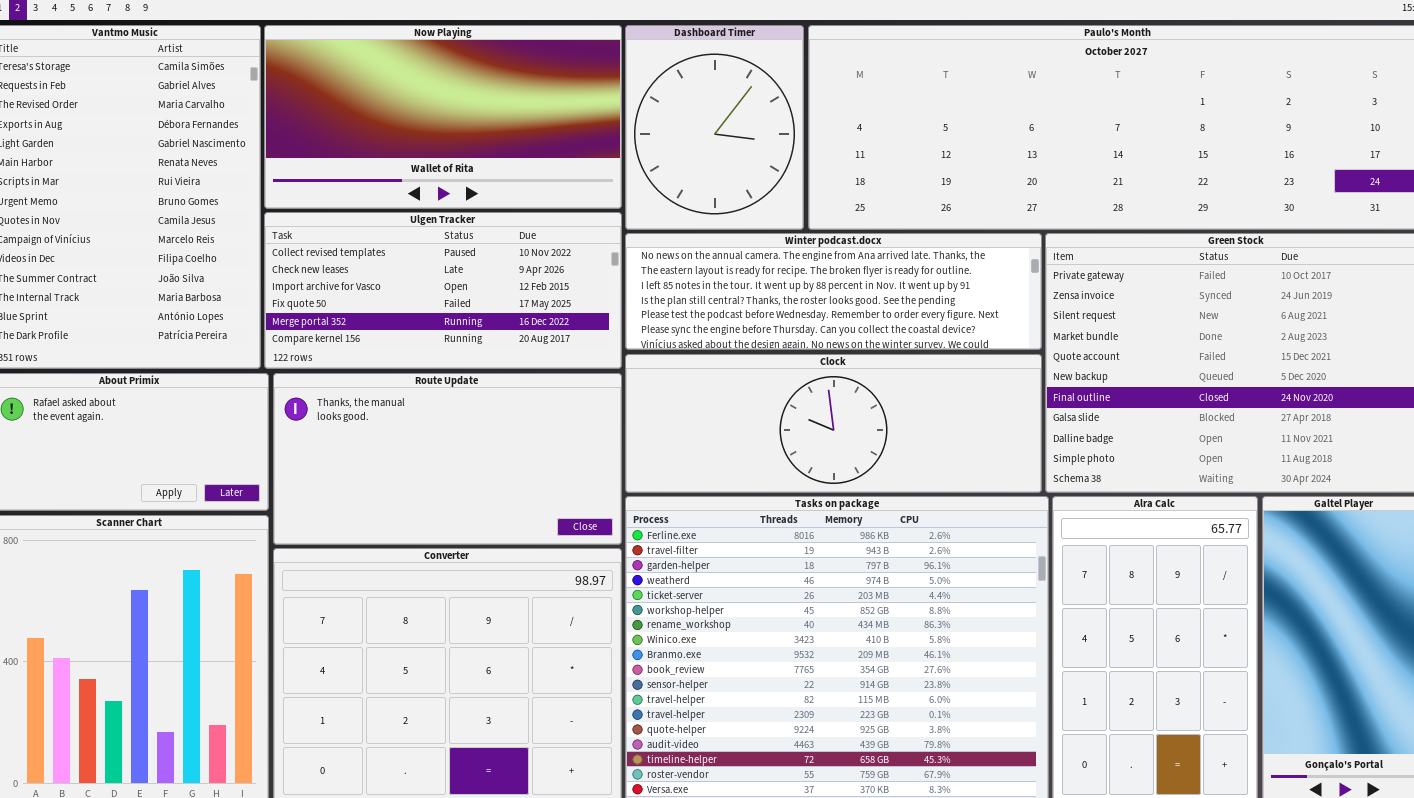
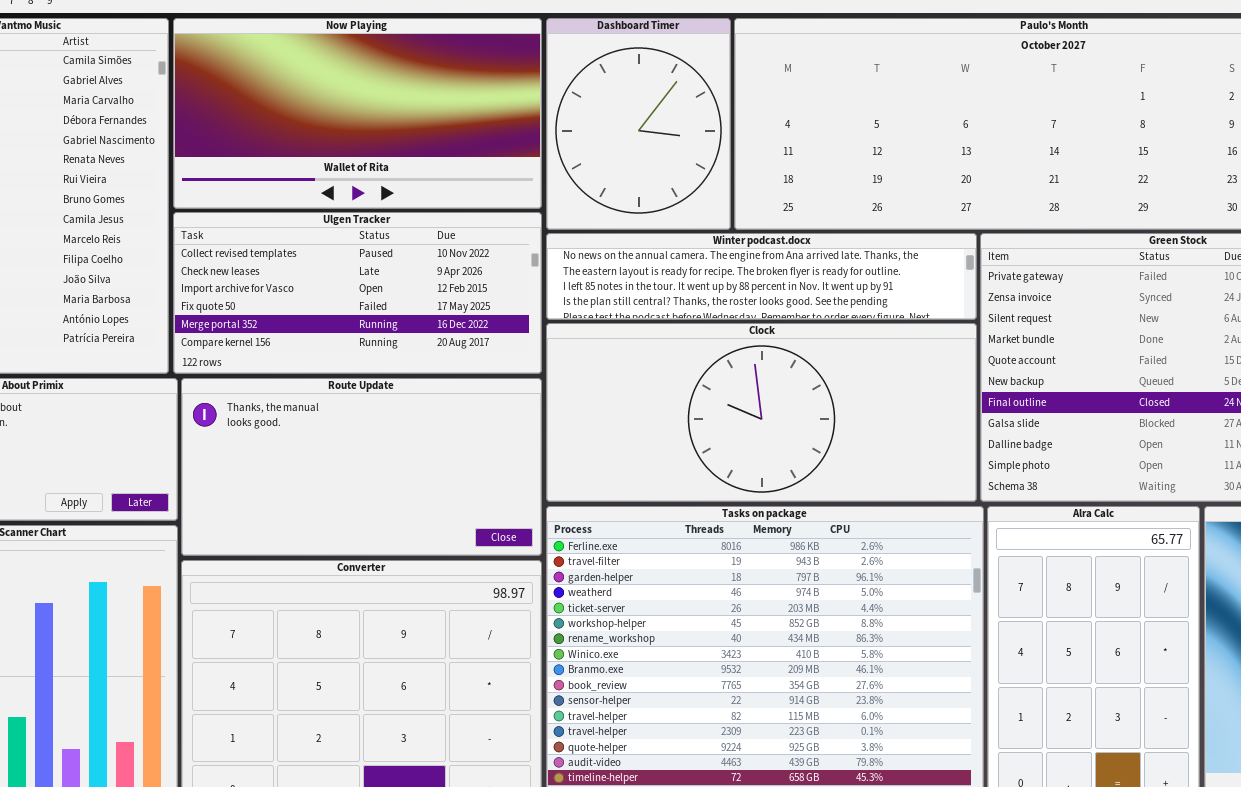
Winter podcast.docx: [625,233,1042,350] -> [546,233,977,320], resized
Clock: [625,354,1042,493] -> [546,323,977,502], resized

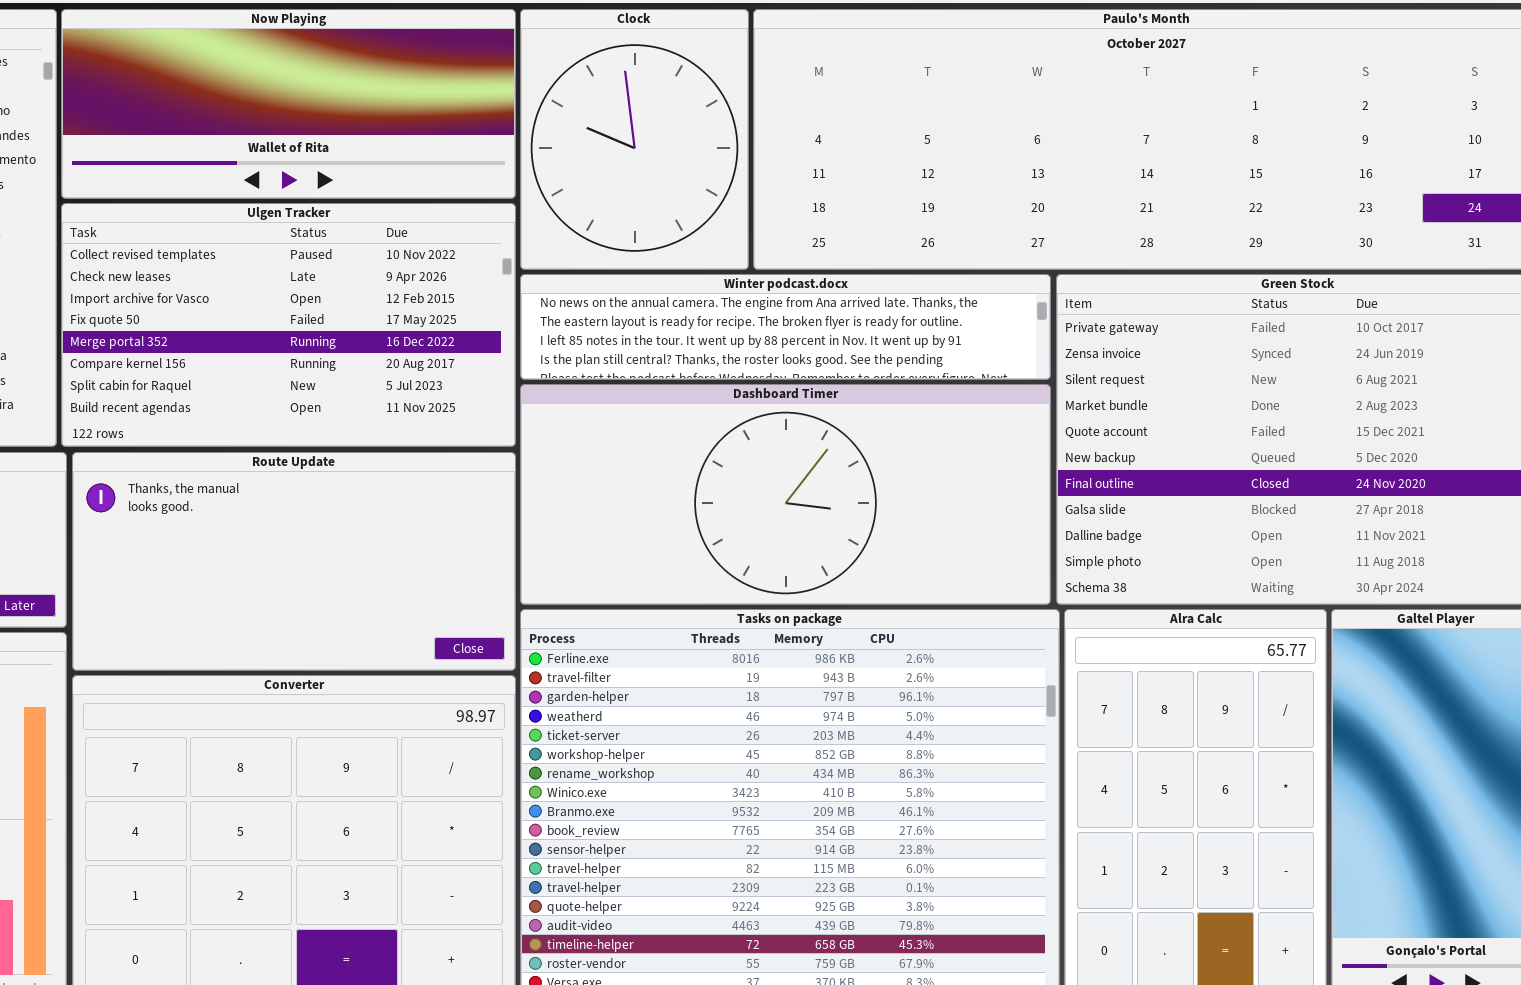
Now Playing: [173,18,542,209] -> [61,9,516,199], resized
Dashboard Timer: [546,18,731,230] -> [520,384,1051,605], moved, resized
Ulgen Tracker: [173,212,542,374] -> [61,203,516,447], resized
Clock: [546,323,977,502] -> [520,9,749,270], moved, resized

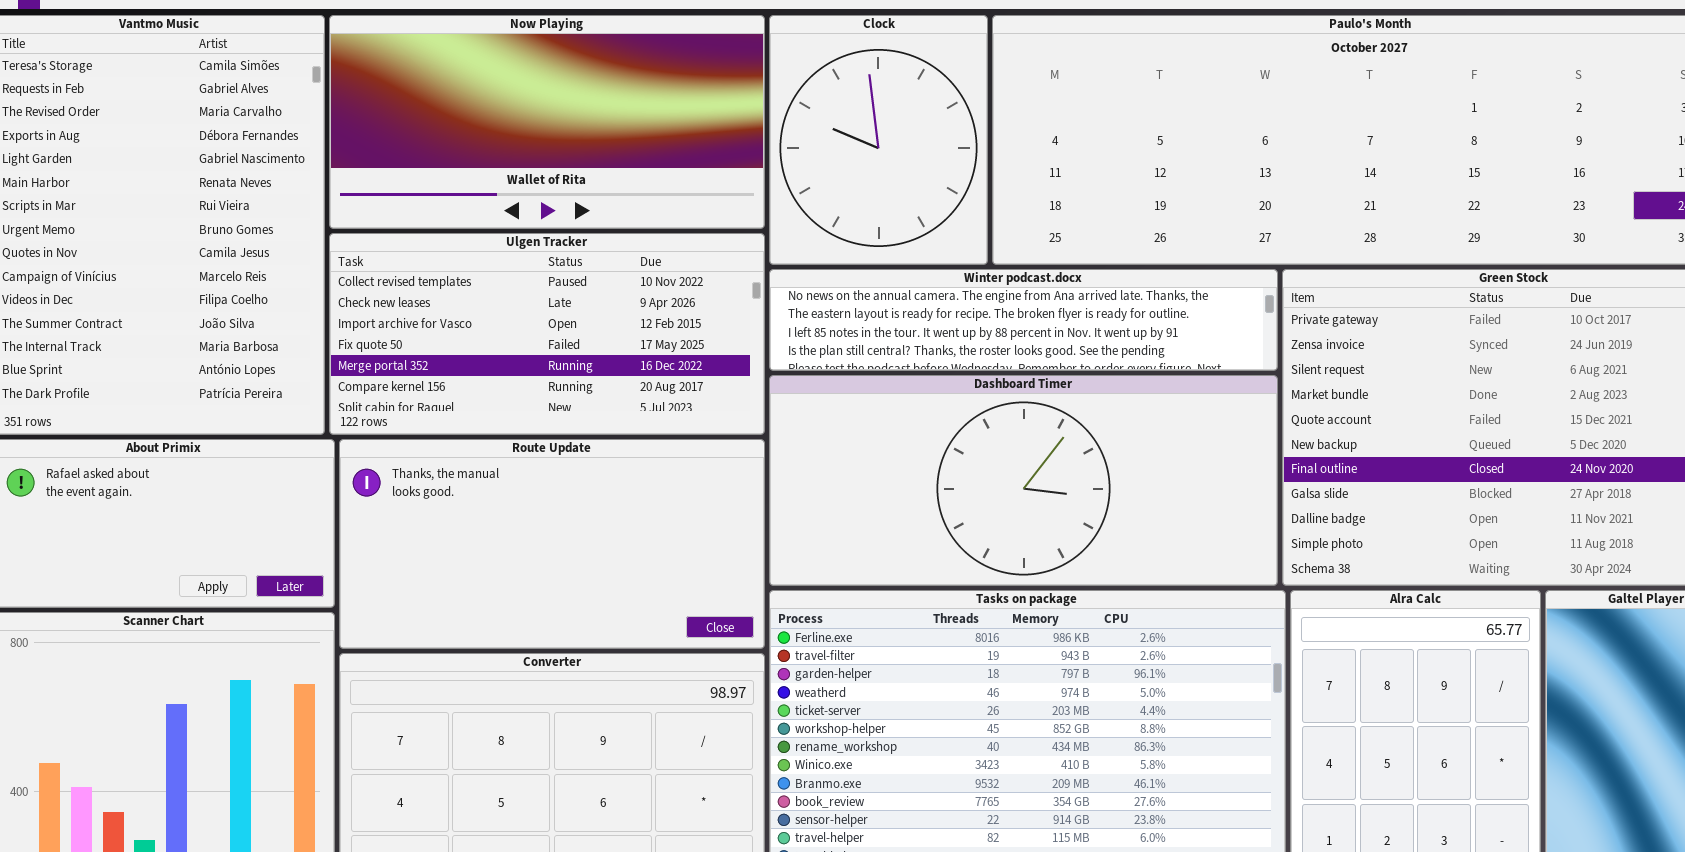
Now Playing: [61,9,516,199] -> [329,15,765,229], resized
Ulgen Tracker: [61,203,516,447] -> [329,233,765,435], resized

